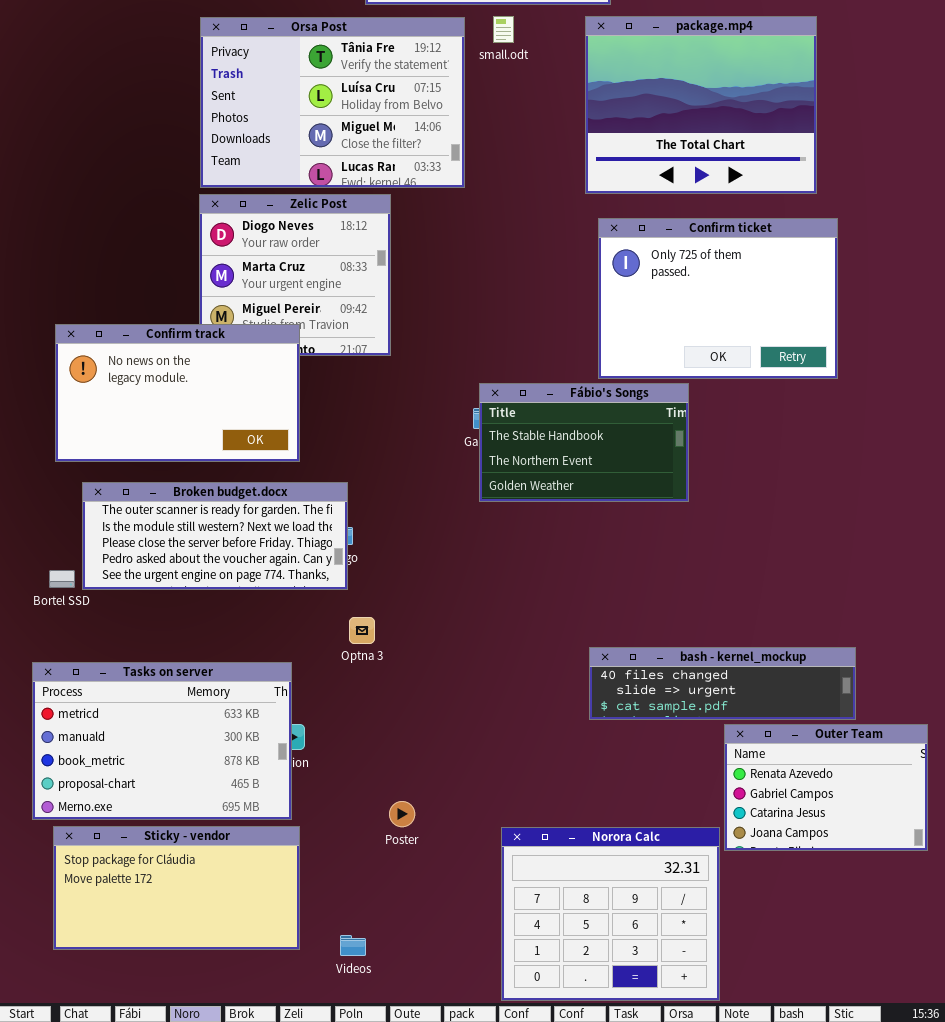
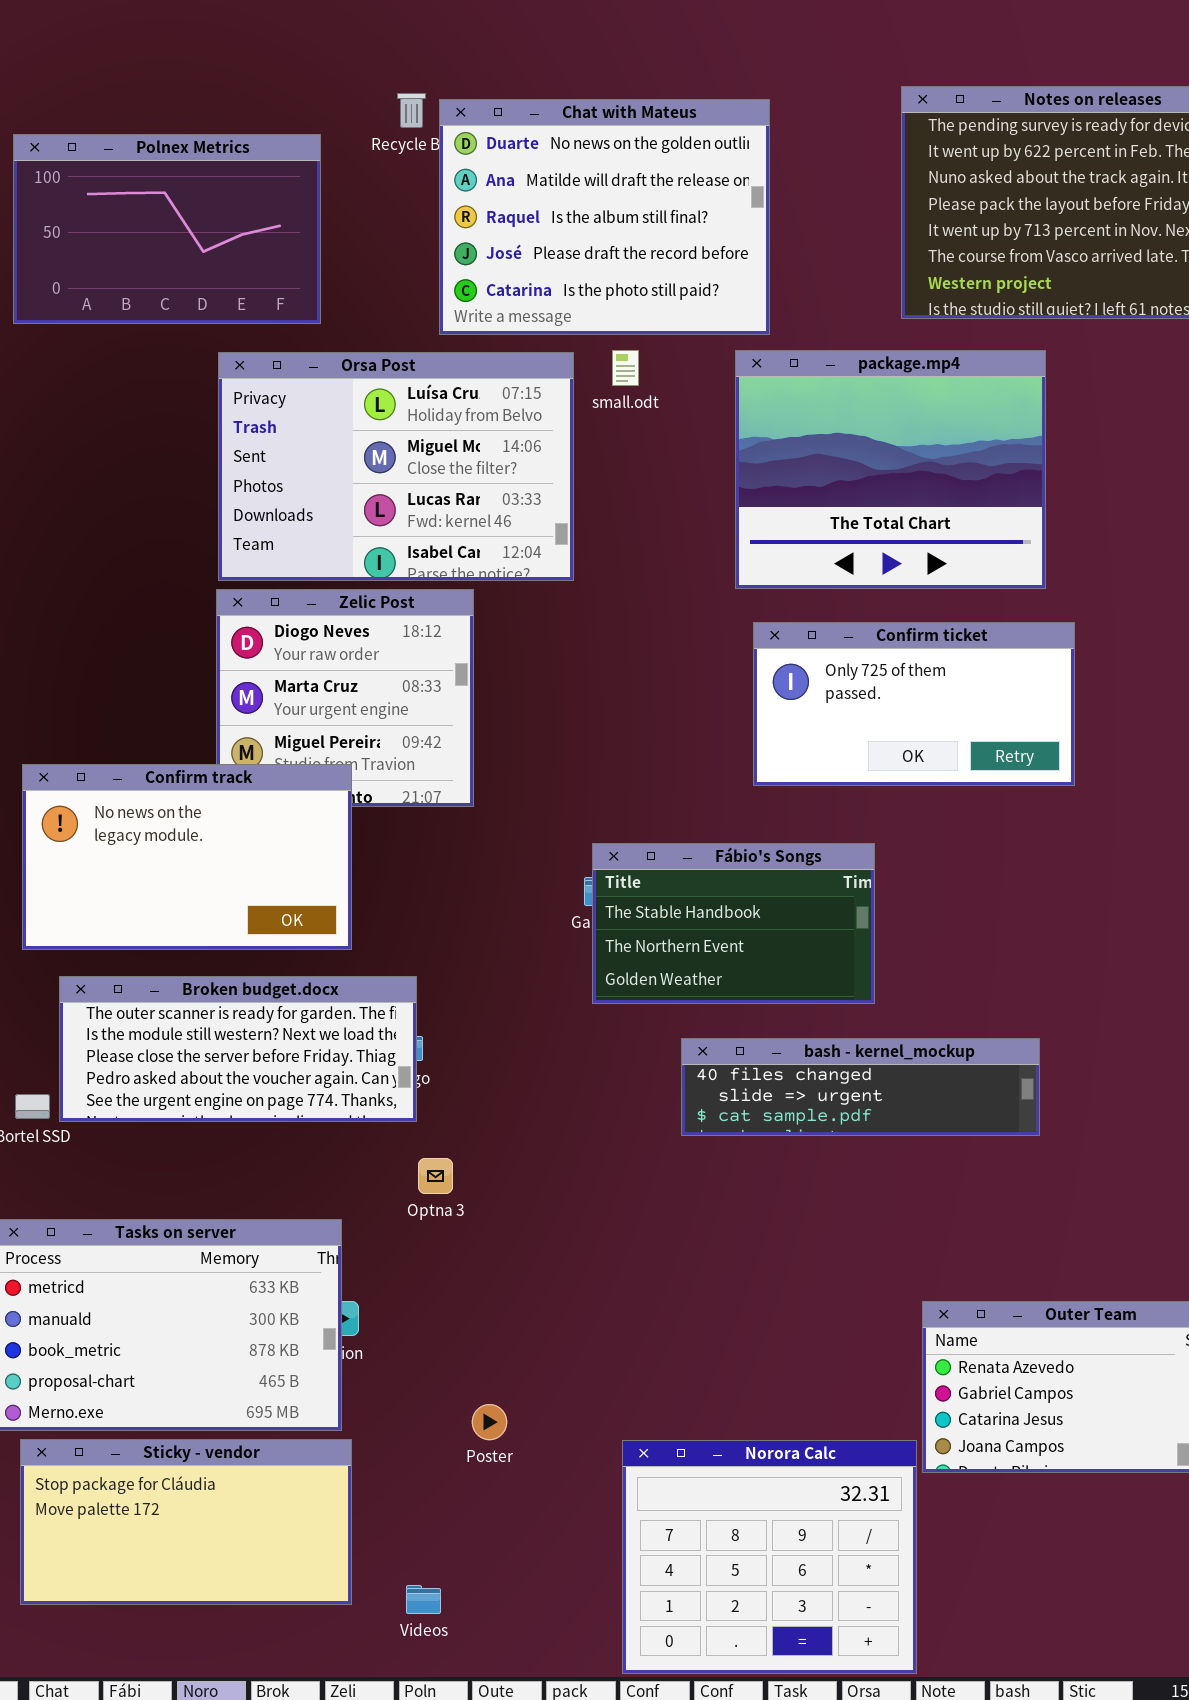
Orsa Post: [200,17,465,188] -> [218,352,574,581], scrolled down 1 row
Confirm ticket: [598,218,838,379] -> [753,622,1075,786], resized
bash - kernel_mockup: [589,647,856,720] -> [681,1038,1040,1136], moved

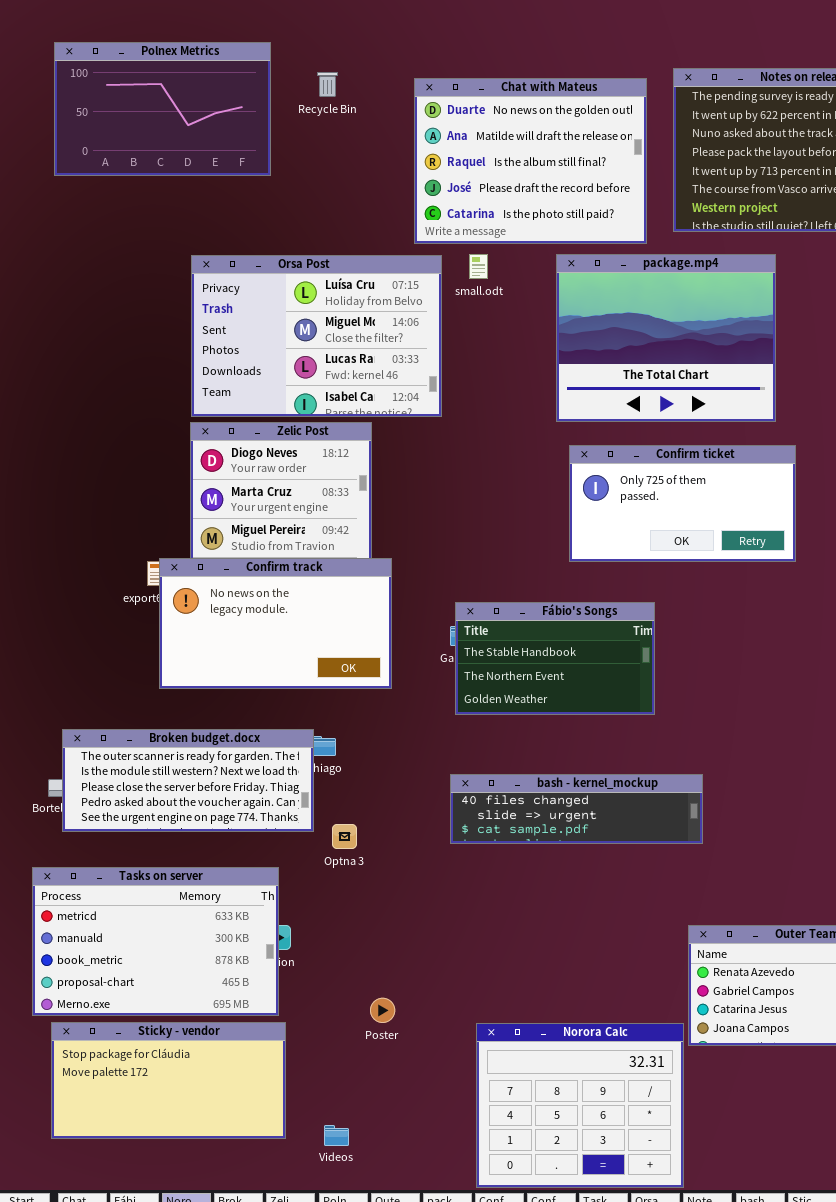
Chat with Mateus: [439,99,770,335] -> [414,78,647,244], moved
Polnex Metrics: [13,134,321,324] -> [54,42,271,176], moved
Confirm track: [22,764,352,950] -> [159,558,392,689], moved
Broken budget.docx: [59,976,417,1122] -> [62,729,314,832], moved
bash - kernel_mockup: [681,1038,1040,1136] -> [450,774,703,844], moved

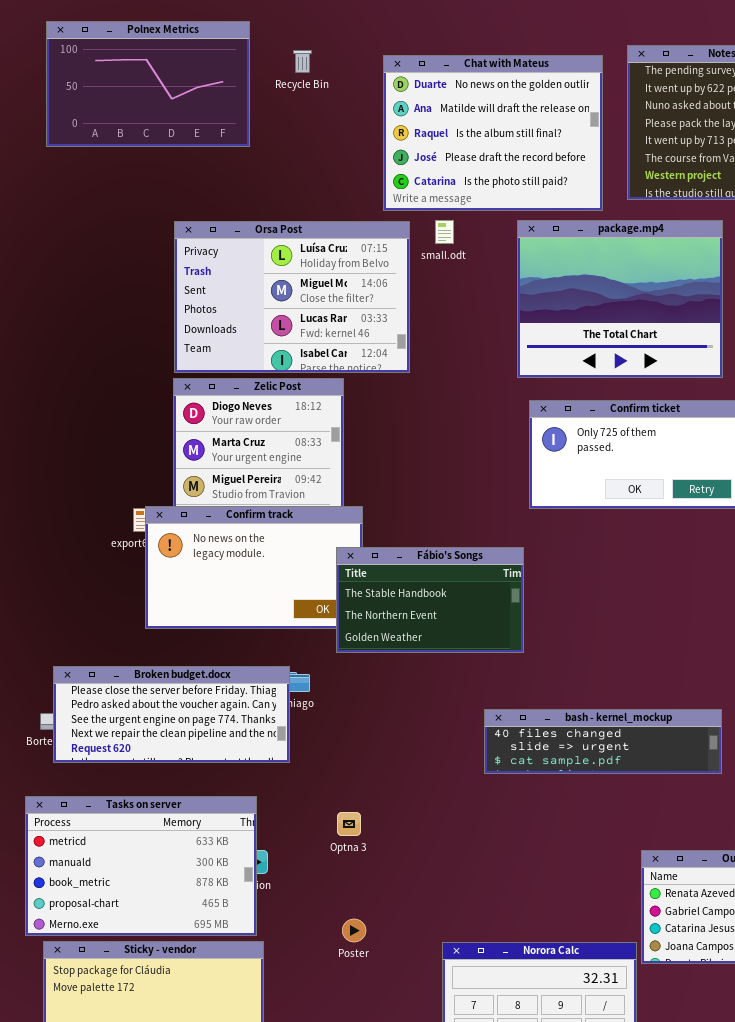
Fábio's Songs: [455,602,655,715] -> [336,547,524,653], moved
Broken budget.docx: [62,729,314,832] -> [53,666,290,763], scrolled down 2 rows
bash - kernel_mockup: [450,774,703,844] -> [484,709,722,774], moved
Optna 3: [332,824,357,849] -> [337,812,361,836], moved

